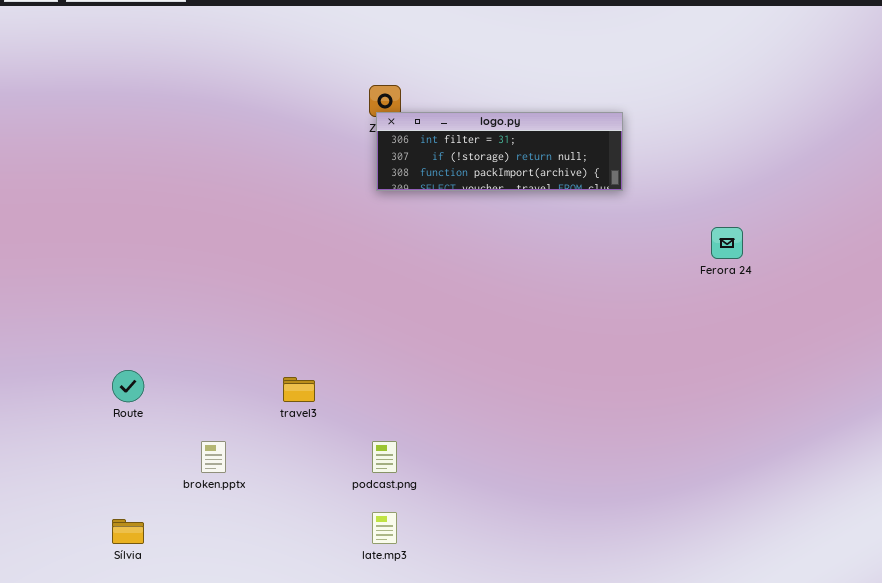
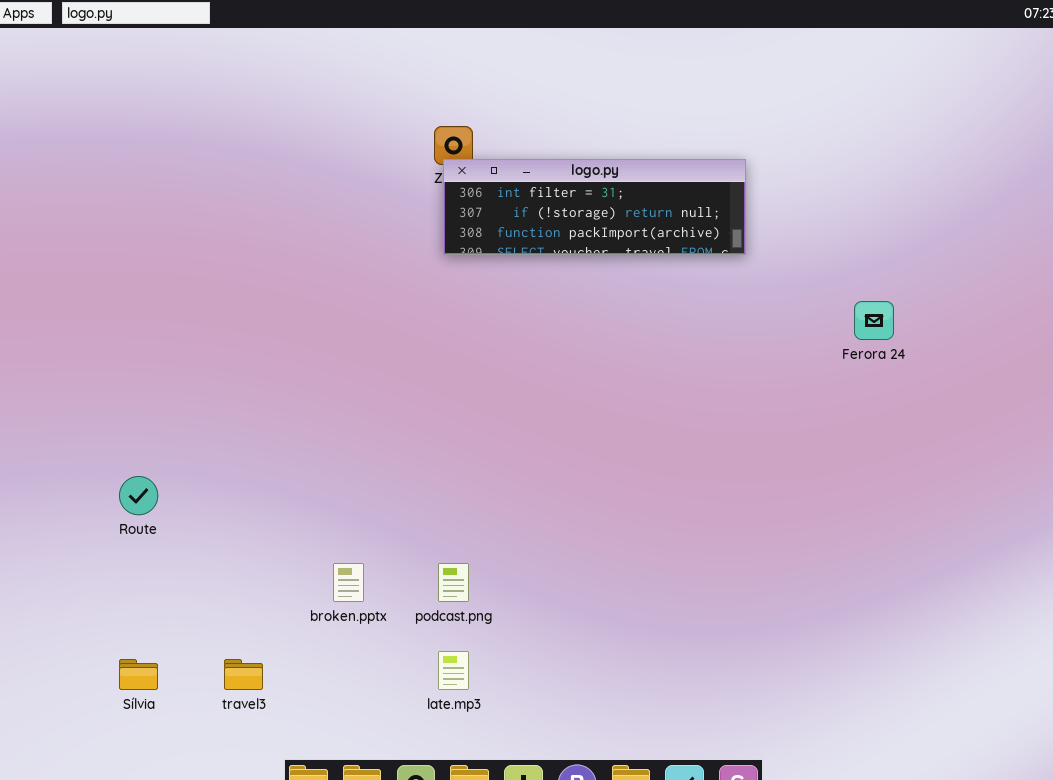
travel3: [283,377,315,402] -> [224,659,263,690], moved
broken.pptx: [201,441,226,473] -> [333,563,364,602], moved

